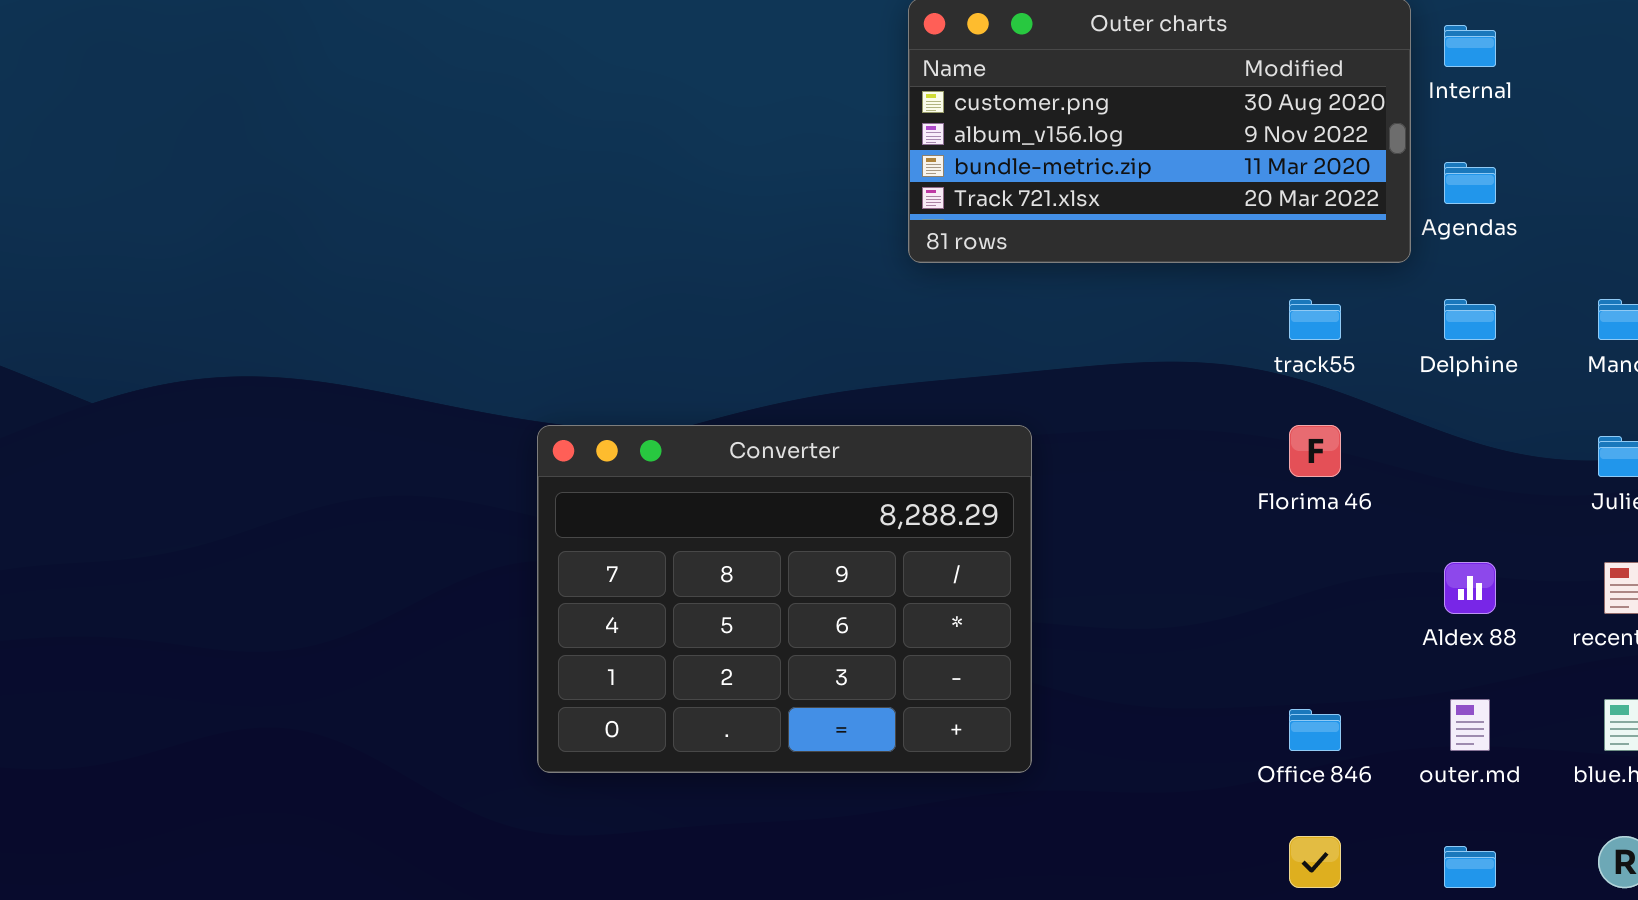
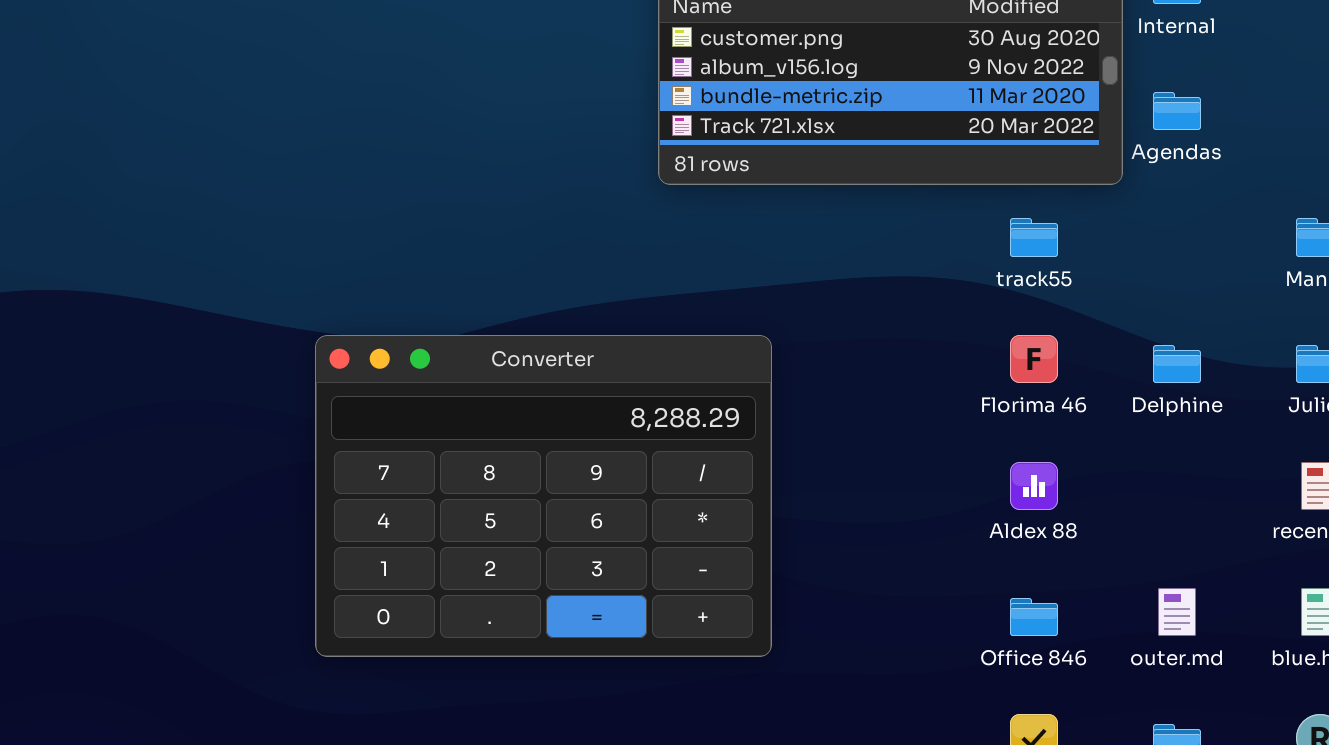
Delphine: [1444,299,1496,340] -> [1153,345,1201,383], moved
Aldex 88: [1444,562,1496,614] -> [1010,462,1058,510], moved

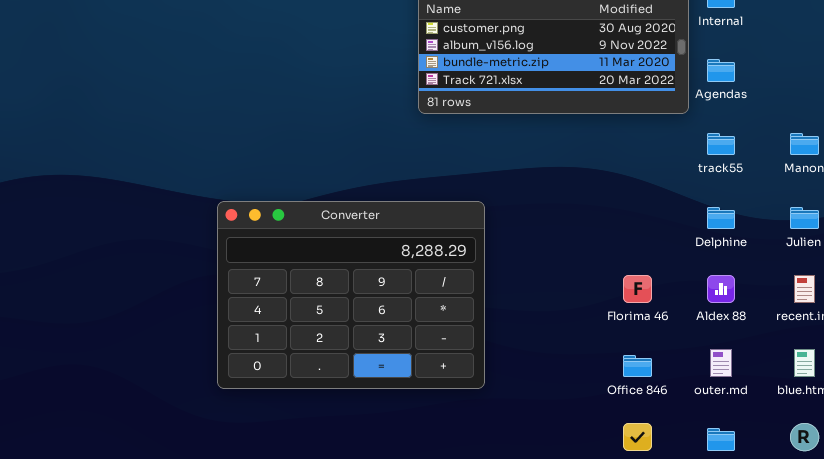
track55: [1010,218,1058,257] -> [707,133,735,155], moved
Florima 46: [1010,335,1058,383] -> [623,275,652,303], moved
Aldex 88: [1010,462,1058,510] -> [707,275,735,303], moved

